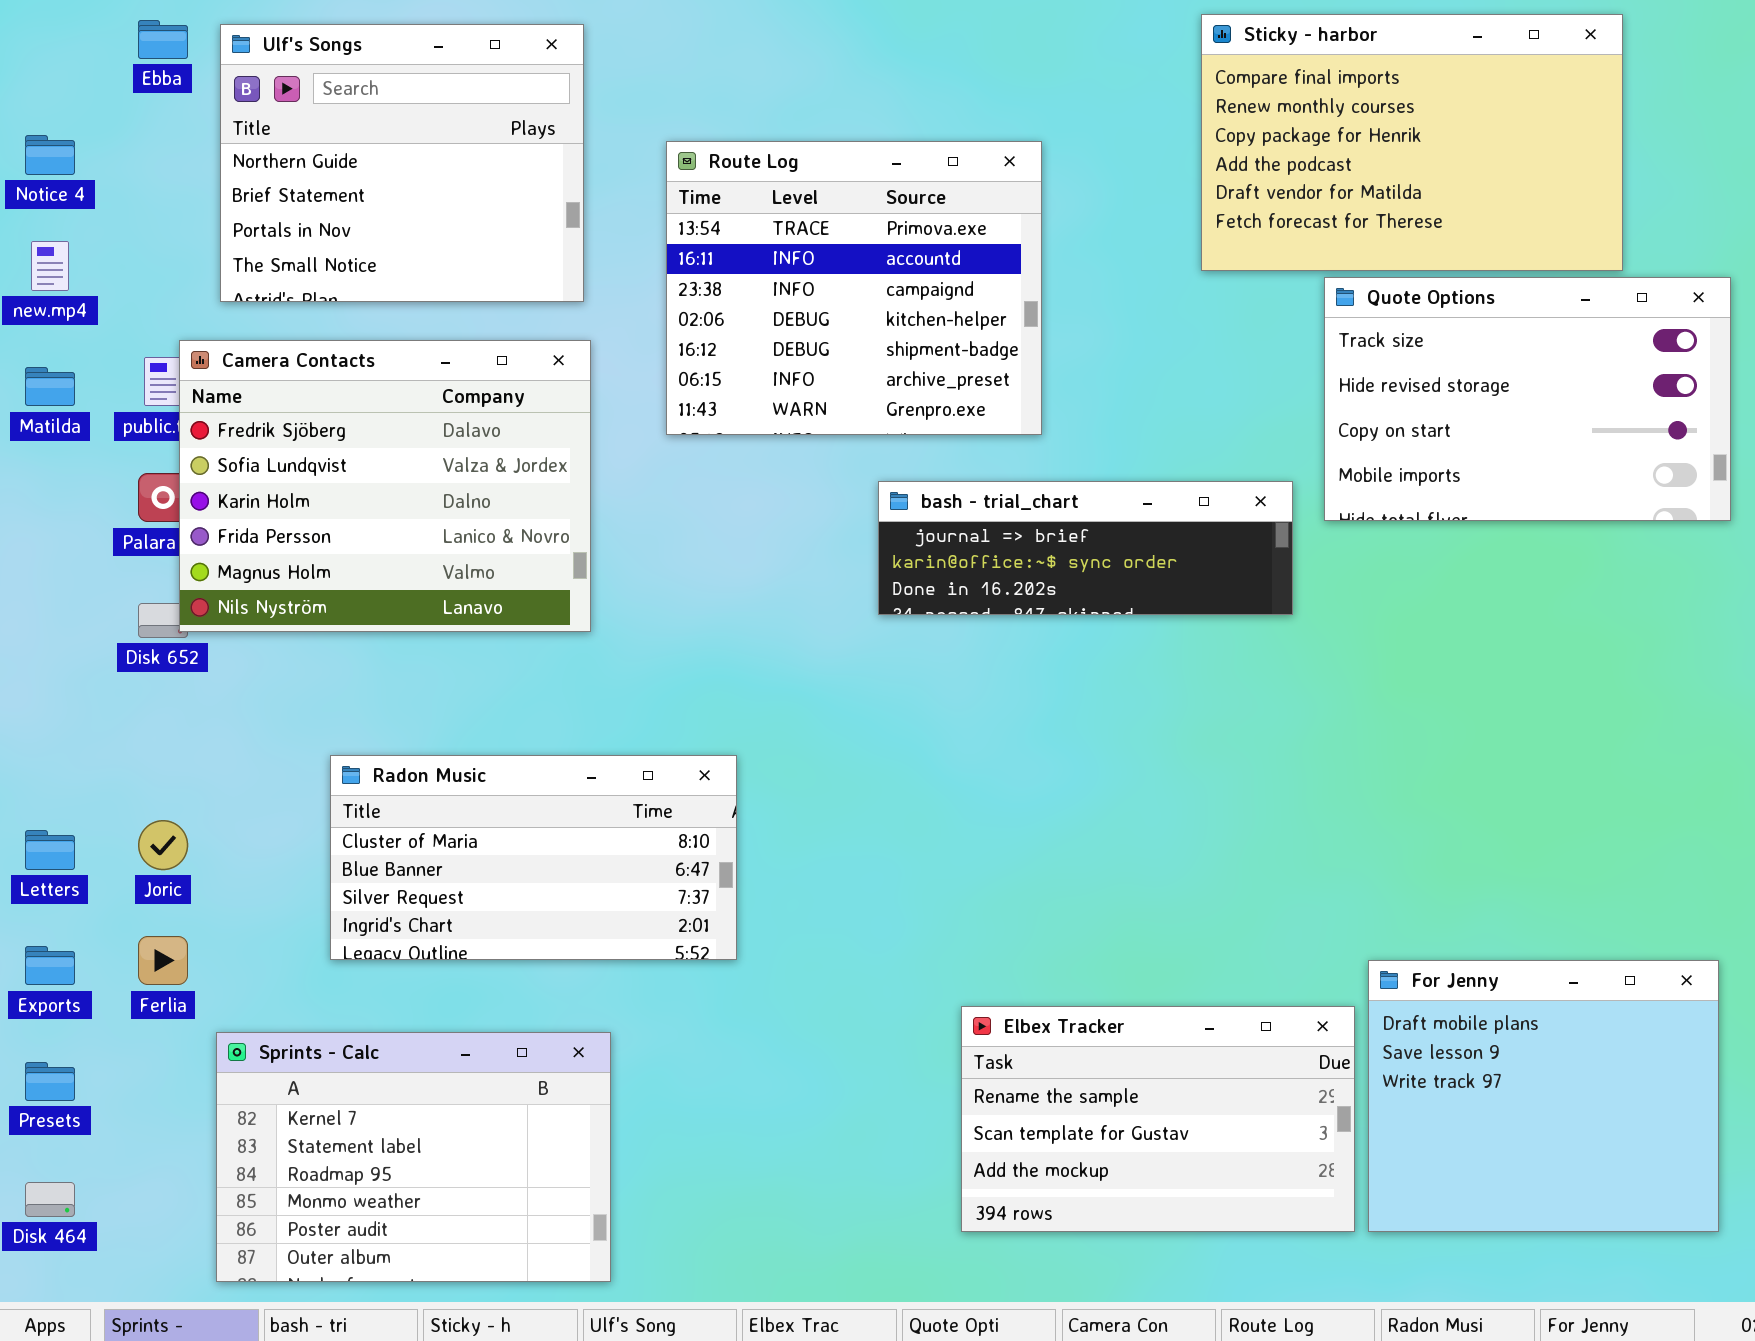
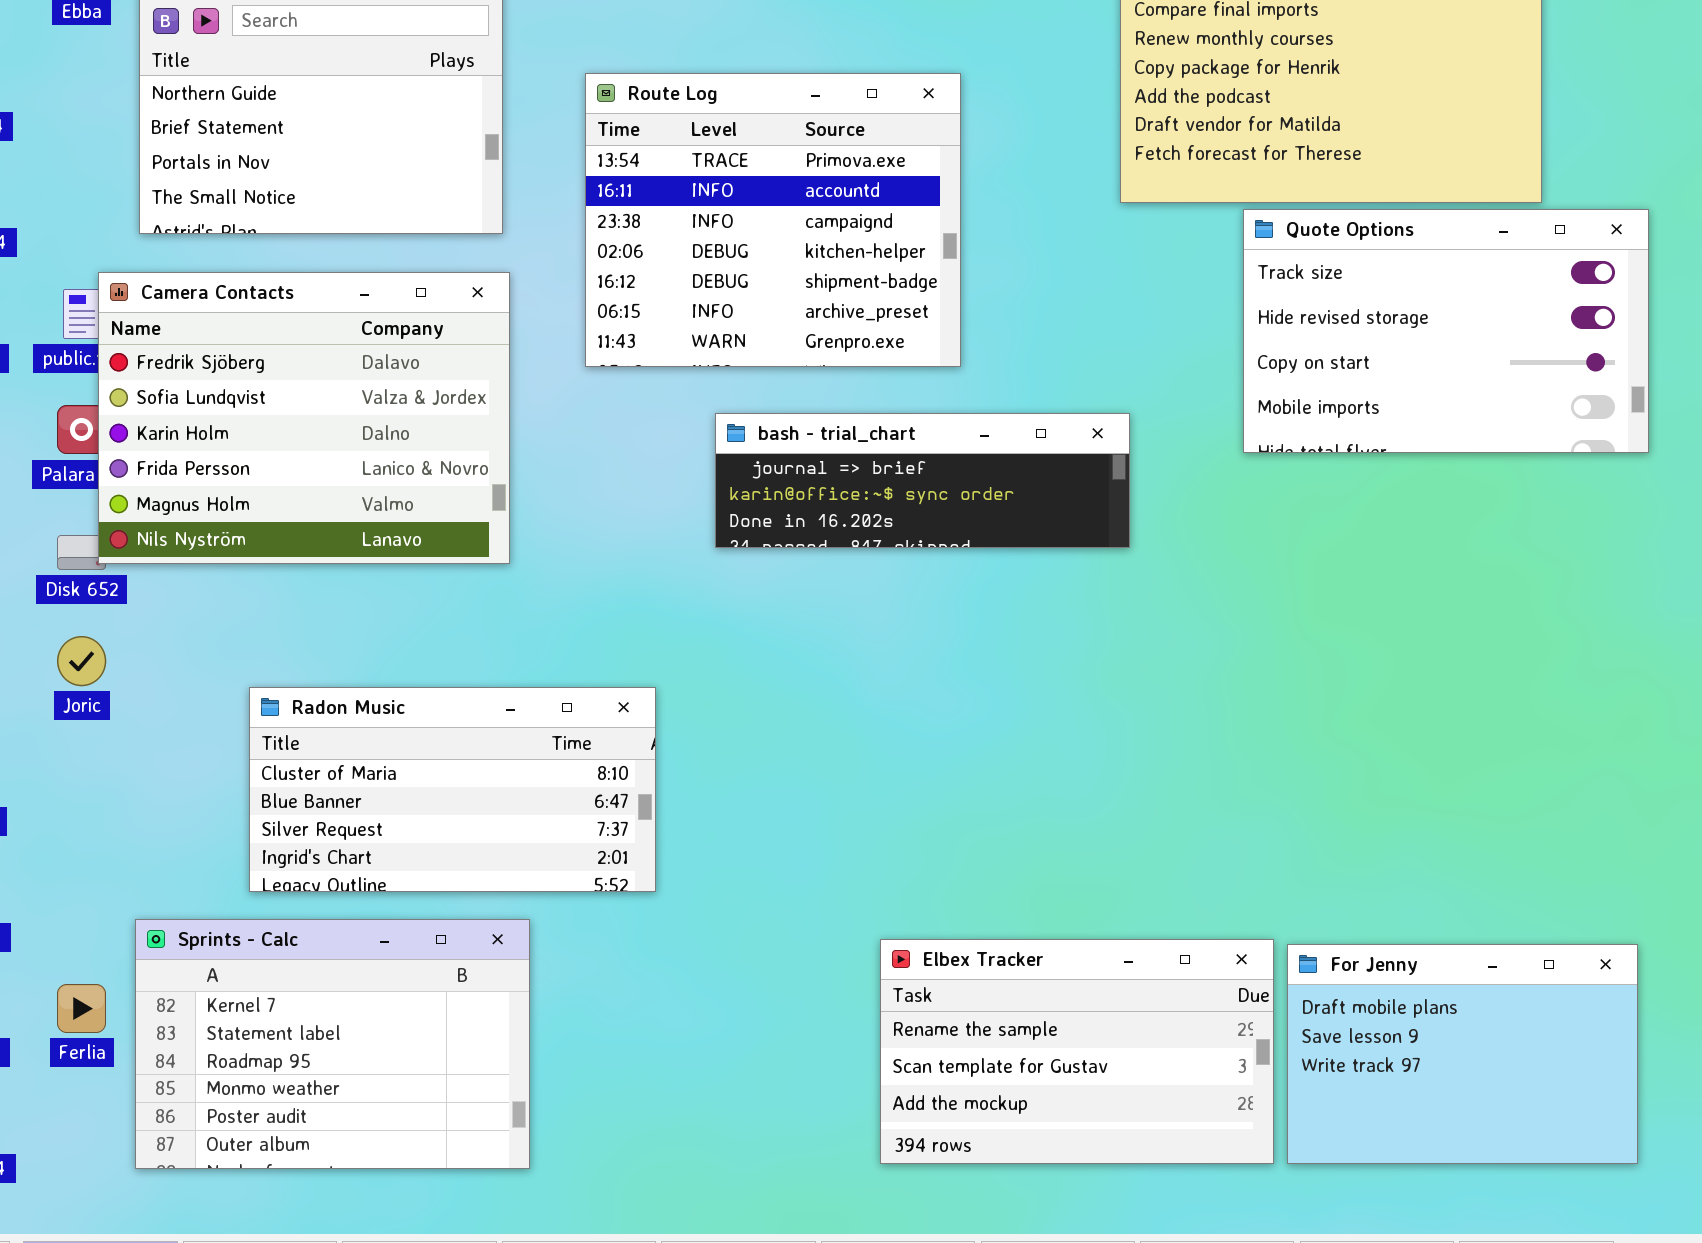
bash - trial_chart: [878,481,1293,615] -> [715,413,1130,548], moved
Joric: [138,820,188,870] -> [57,636,106,686], moved
Ferlia: [138,936,188,985] -> [57,984,106,1033], moved
For Jenny: [1368,960,1719,1232] -> [1287,944,1638,1164], resized
Sprints - Calc: [216,1032,611,1282] -> [135,919,530,1169], moved

